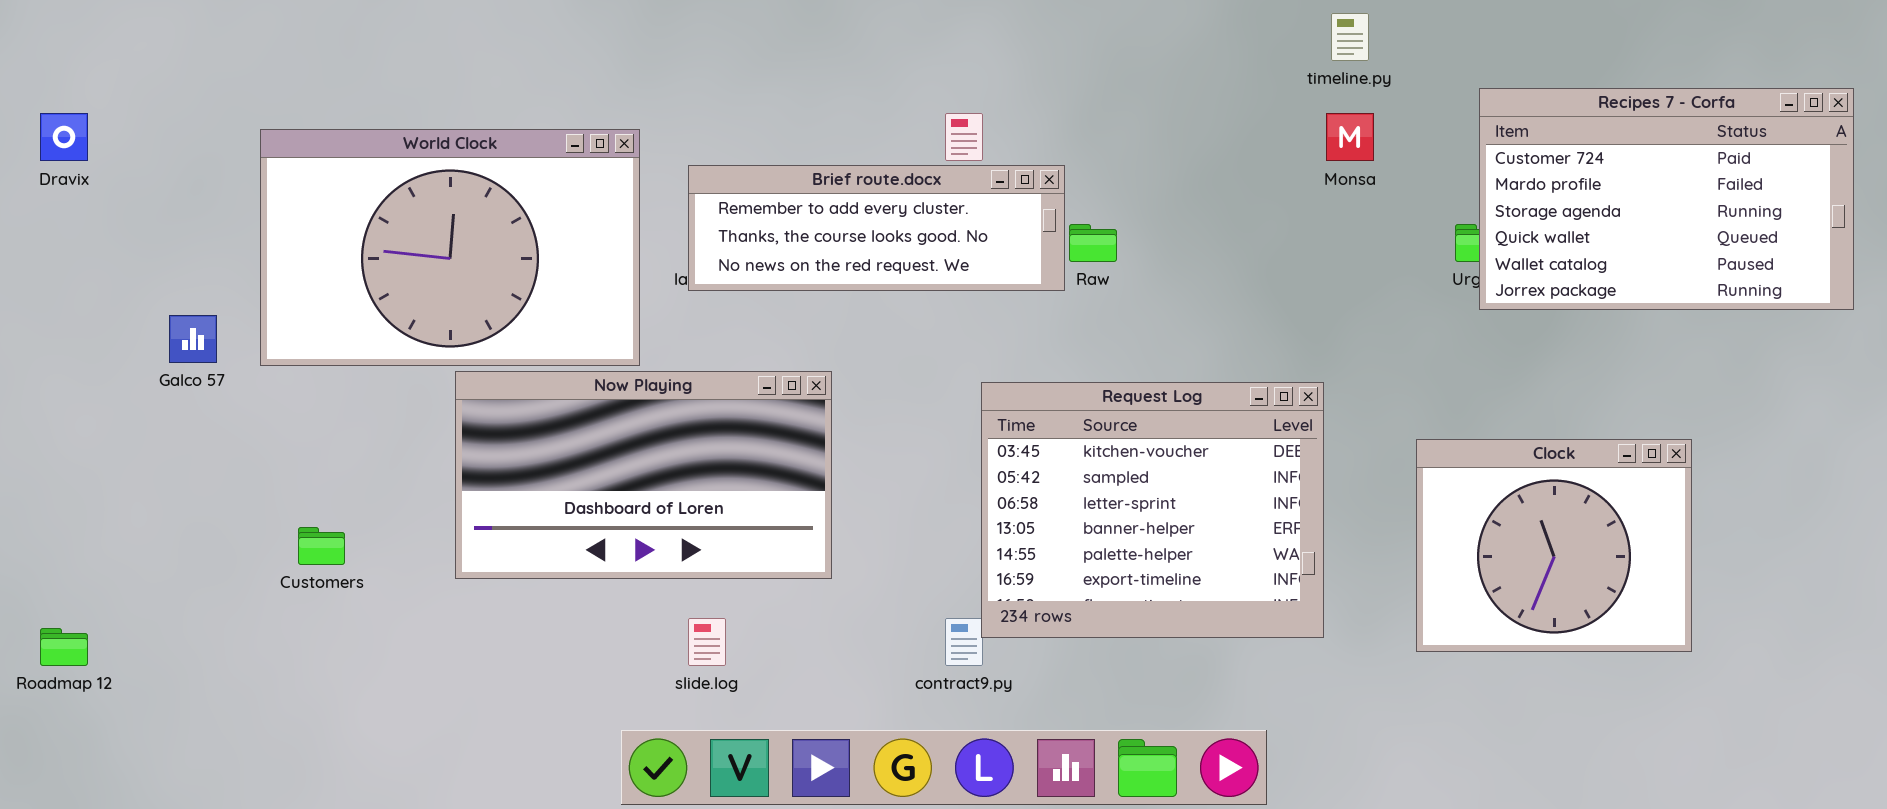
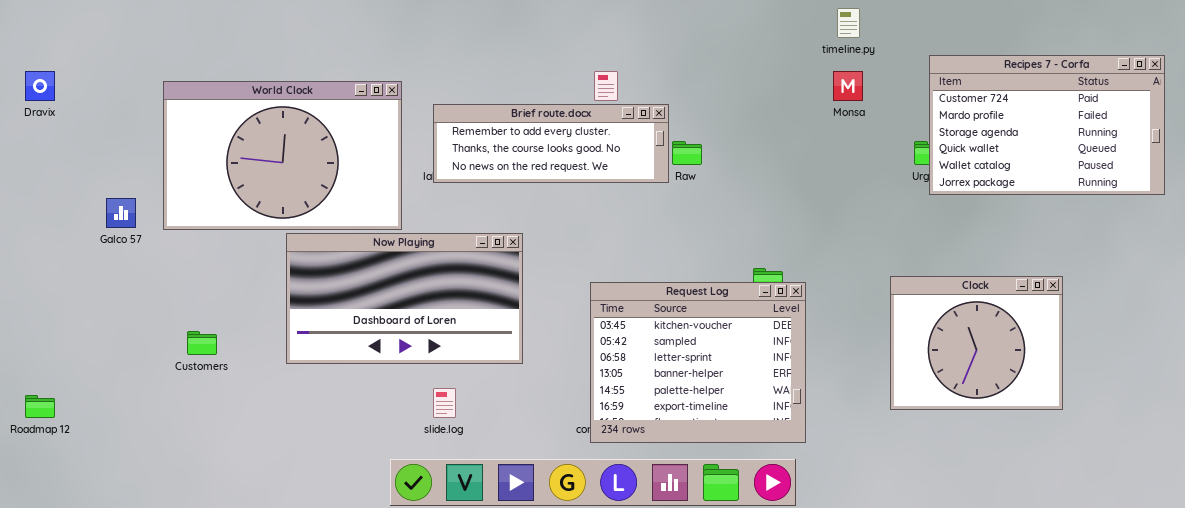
Request Log: [981,382,1324,638] -> [590,282,806,443], moved

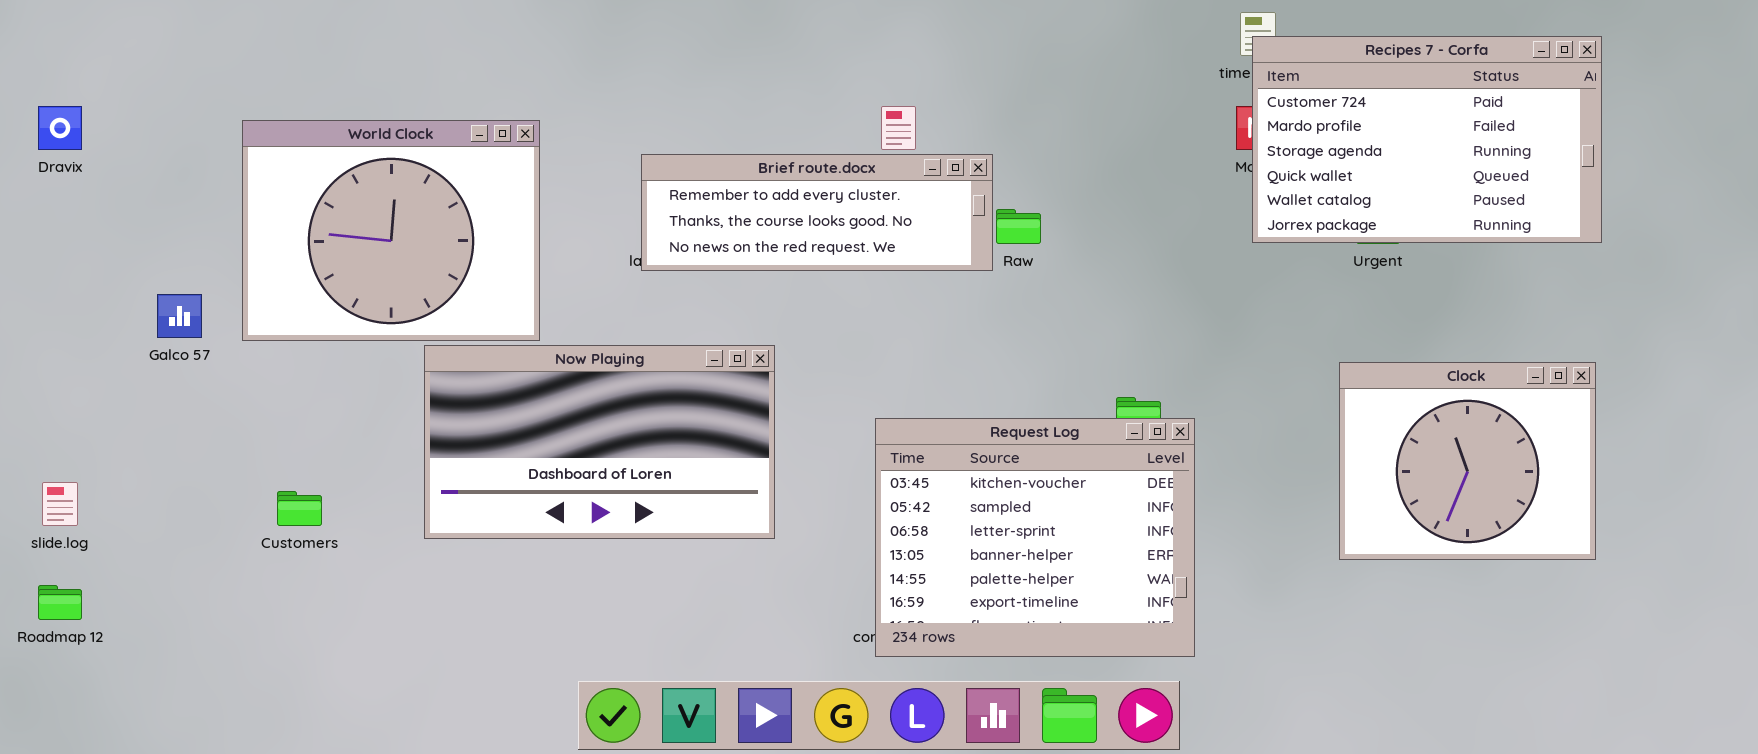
Recipes 7 - Corfa: [929,55,1165,195] -> [1252,36,1602,243], moved
World Clock: [163,81,402,230] -> [242,120,540,341], resized
Clock: [890,276,1063,410] -> [1339,362,1596,560], moved
slide.log: [433,388,456,418] -> [42,482,78,526], moved

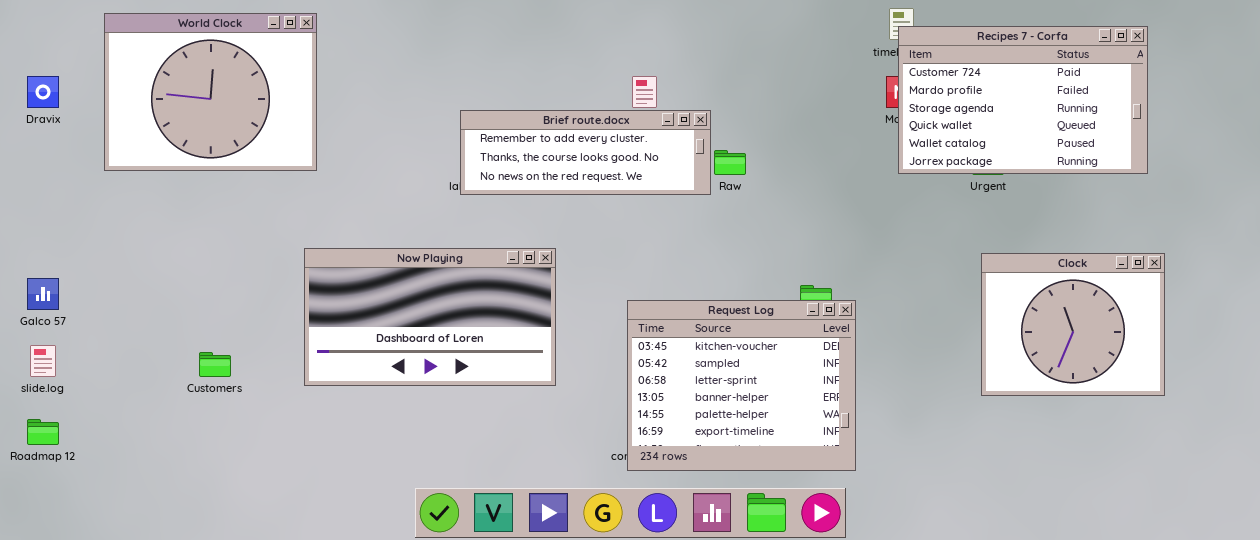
World Clock: [242,120,540,341] -> [104,13,317,171], moved
Galco 57: [157,294,202,338] -> [27,278,59,310], moved
Clock: [1339,362,1596,560] -> [981,253,1165,396], moved

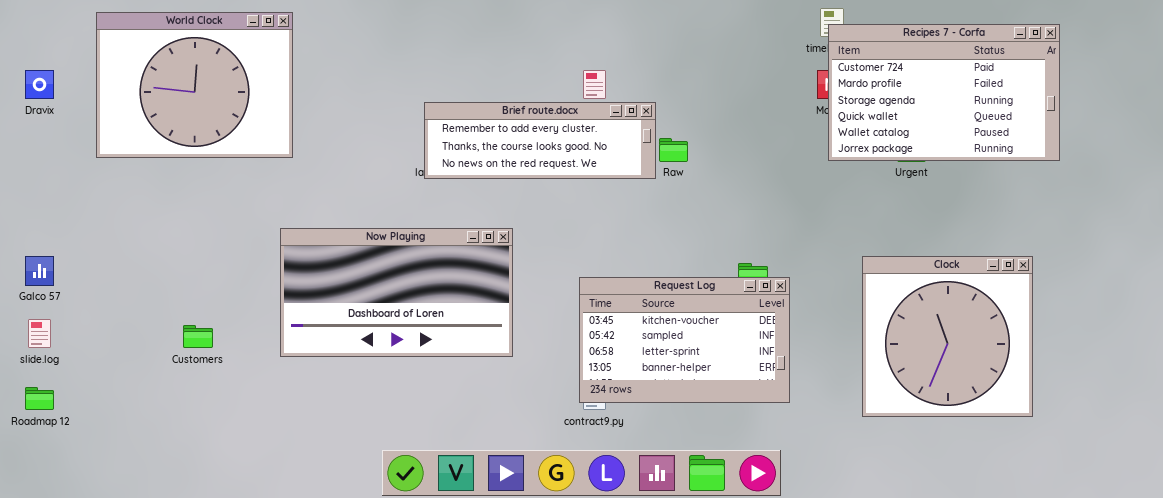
Clock: [981,253,1165,396] -> [862,256,1033,417], moved, resized
Request Log: [627,300,856,471] -> [579,277,790,403], resized

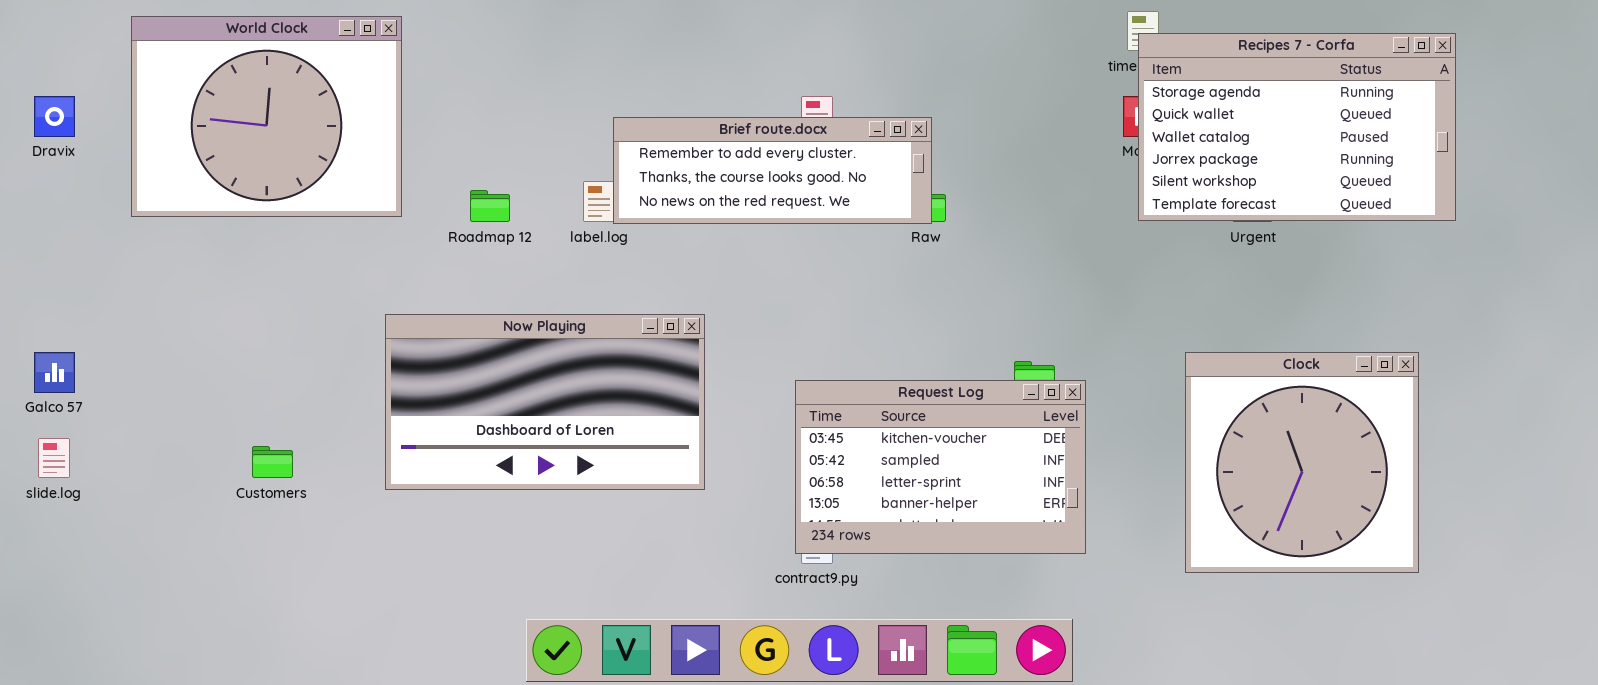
Recipes 7 - Corfa: [828,24,1060,161] -> [1138,33,1456,221], scrolled down 2 rows
Brief route.docx: [424,102,656,179] -> [613,117,932,224], moved
Roadmap 12: [25,387,54,410] -> [470,190,510,222], moved

